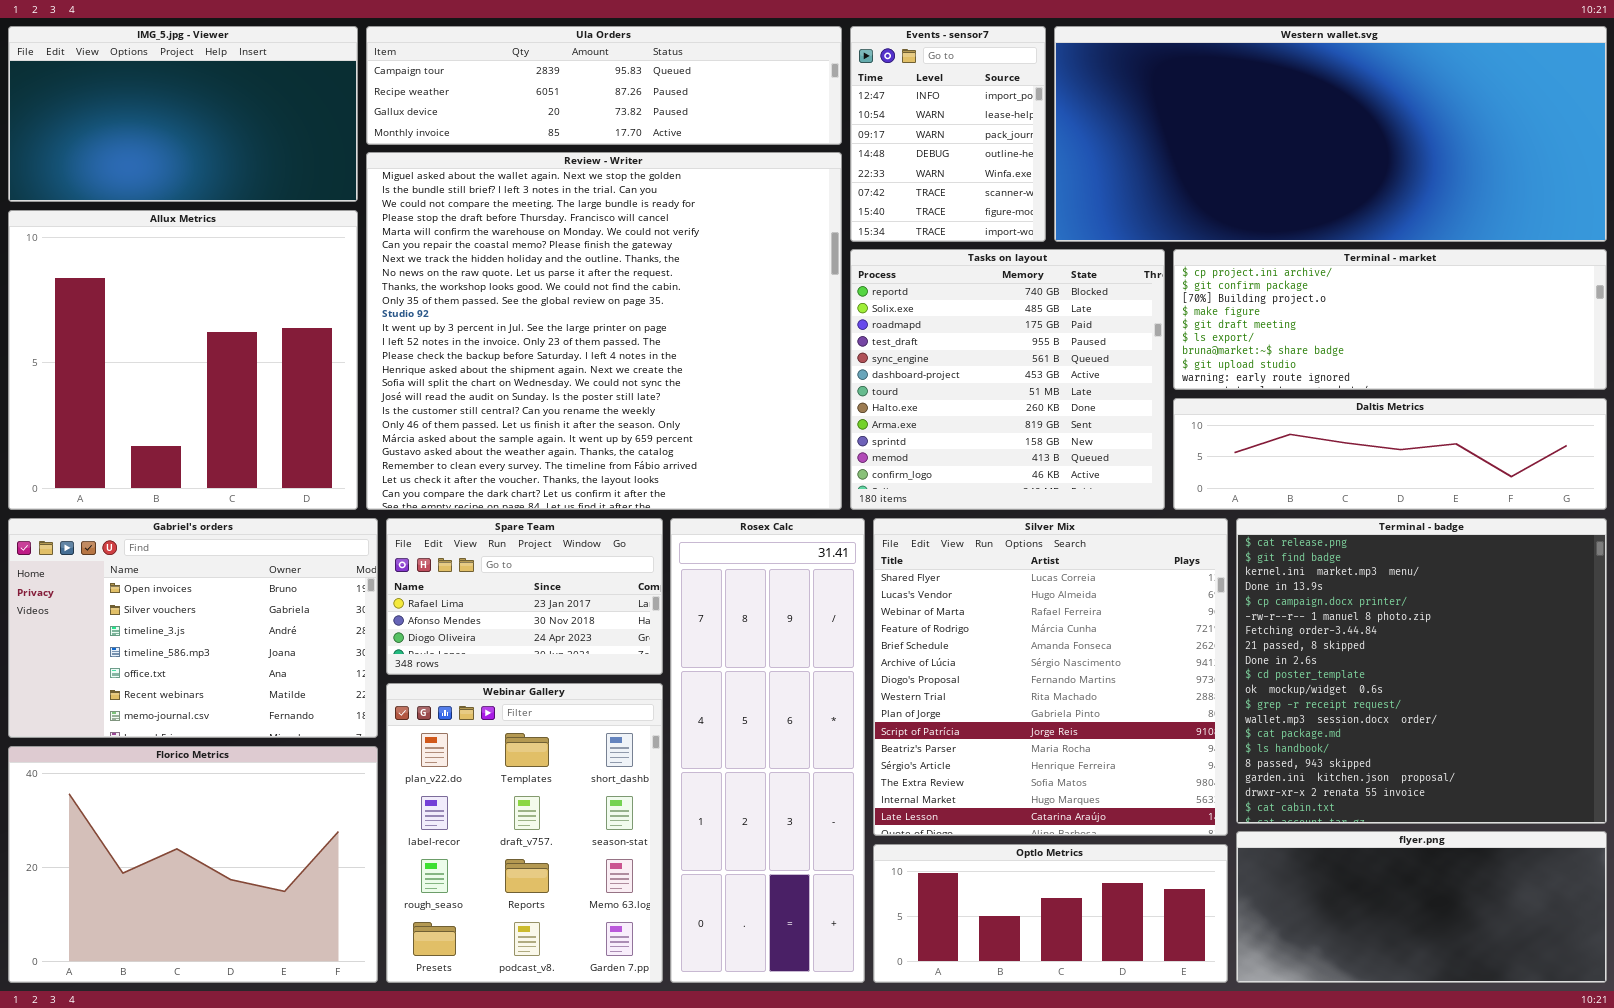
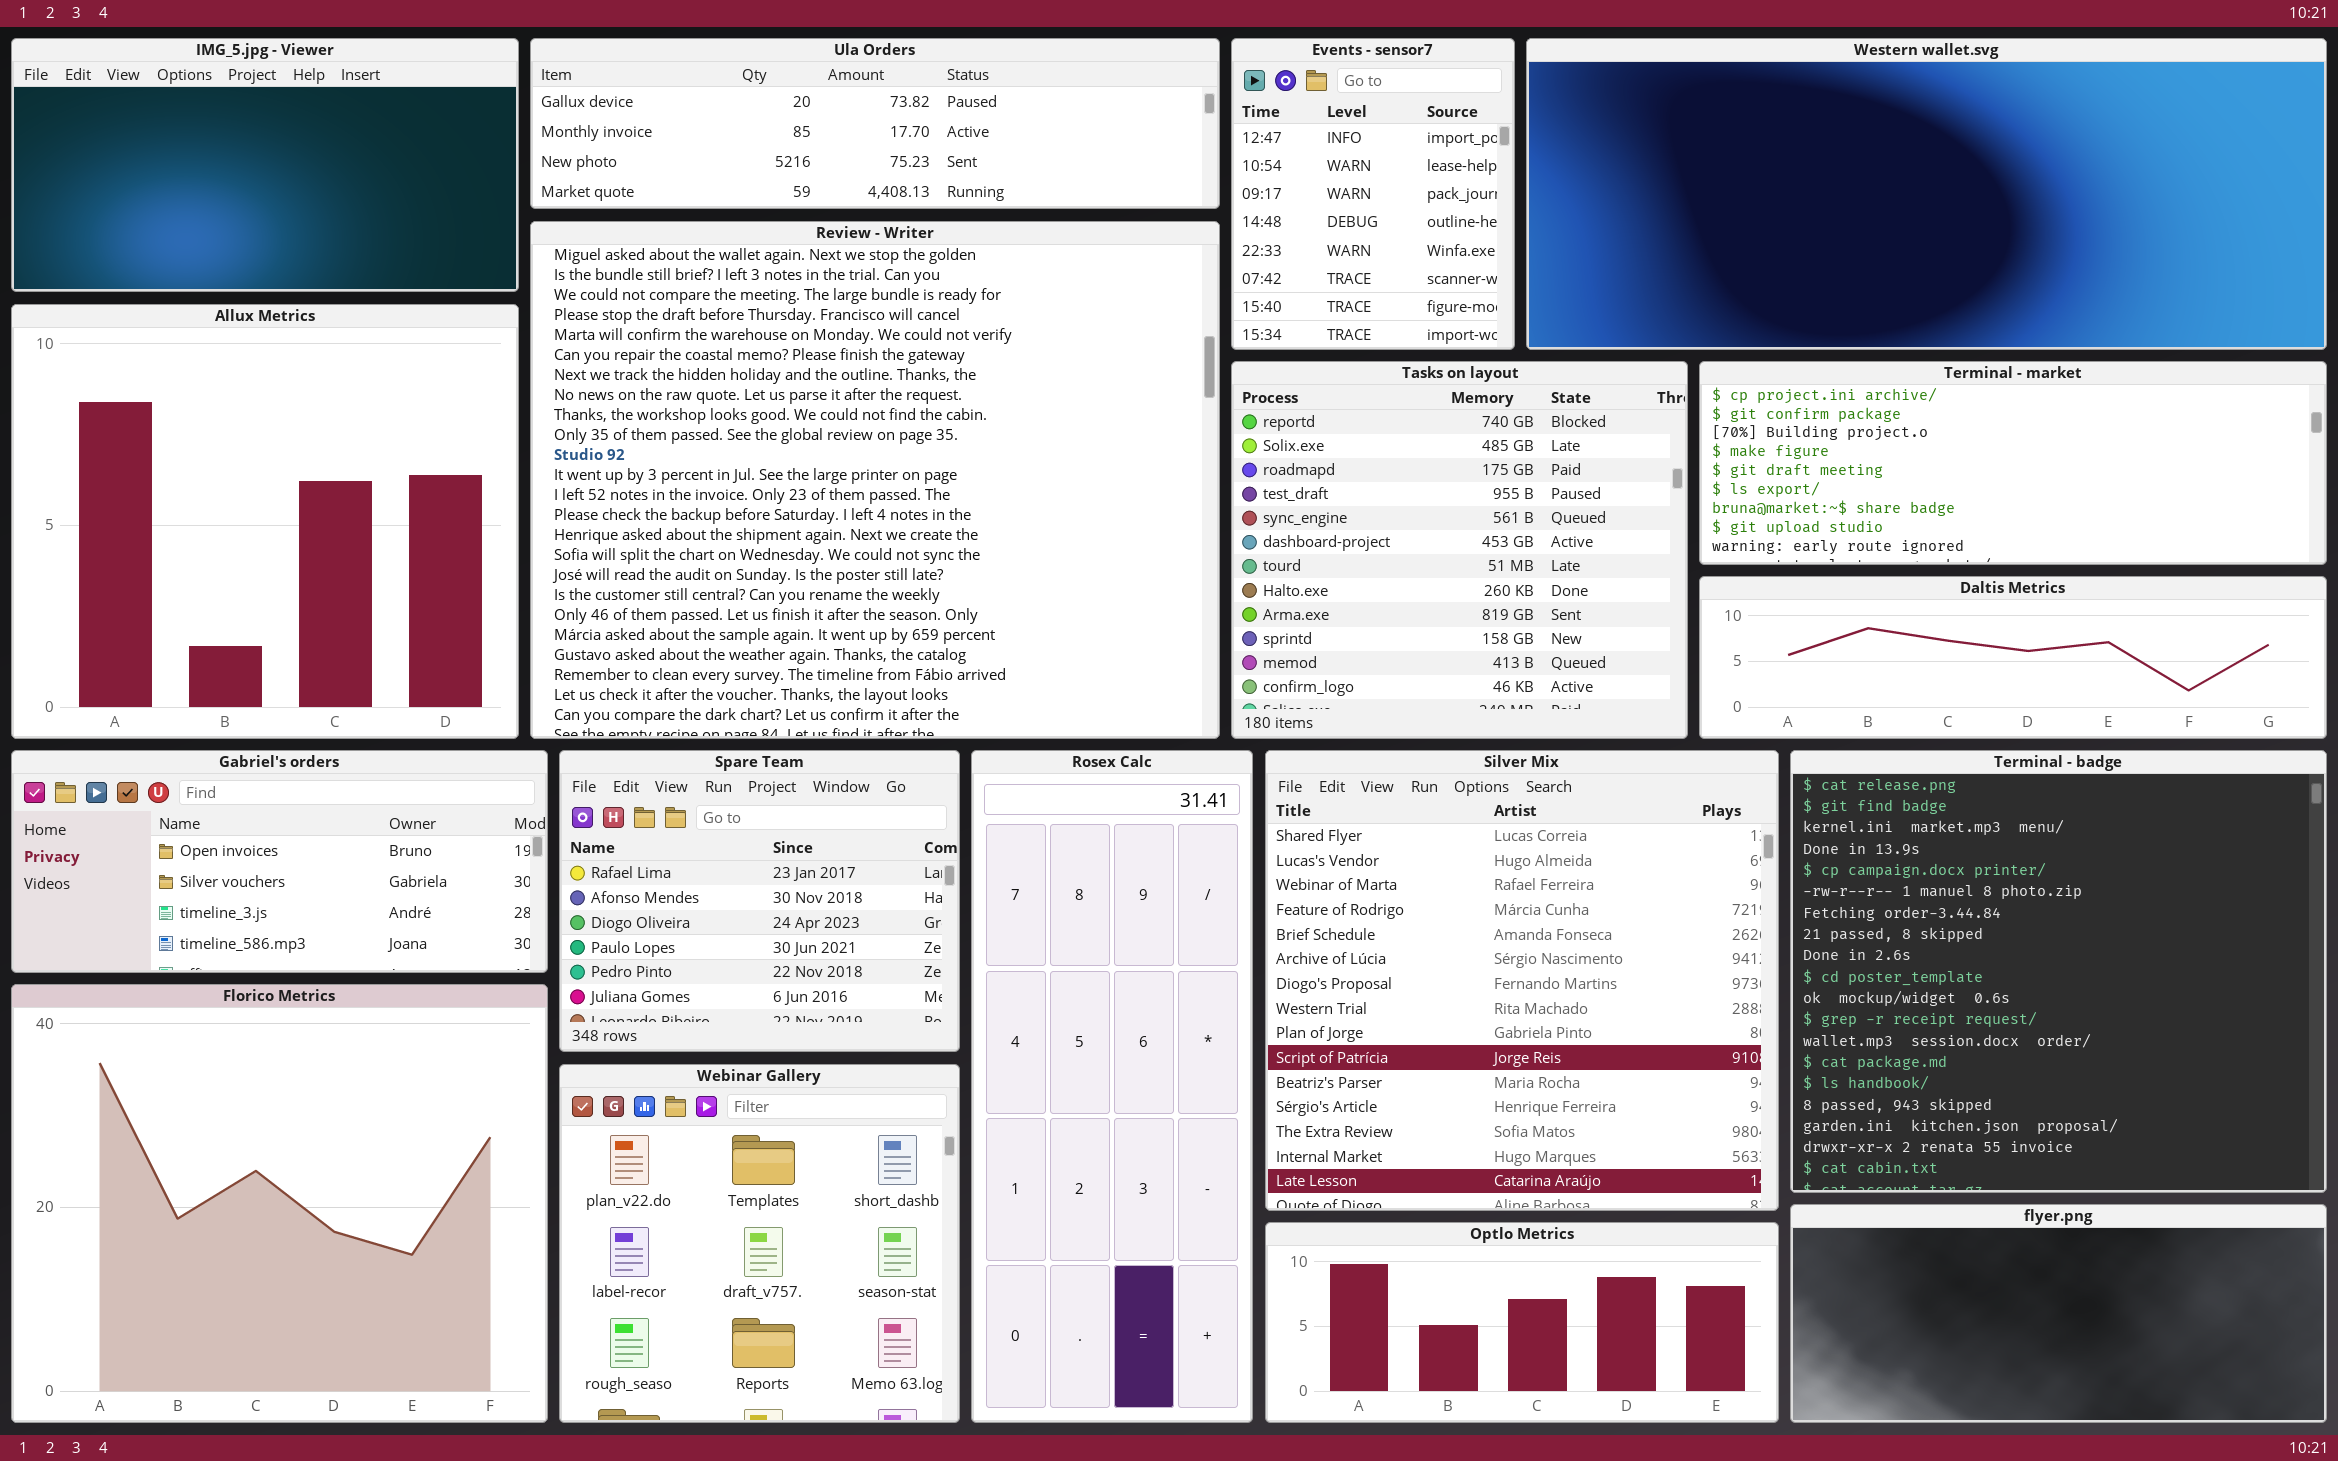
Ula Orders: [366,26,842,145] -> [530,38,1220,209], scrolled down 2 rows
Gabriel's orders: [8,518,378,738] -> [11,750,548,973], resized
Spare Team: [386,518,663,675] -> [559,750,960,1052], resized
Webinar Gallery: [386,683,663,983] -> [559,1064,960,1423], resized
Florico Metrics: [8,746,378,983] -> [11,984,548,1423], resized

